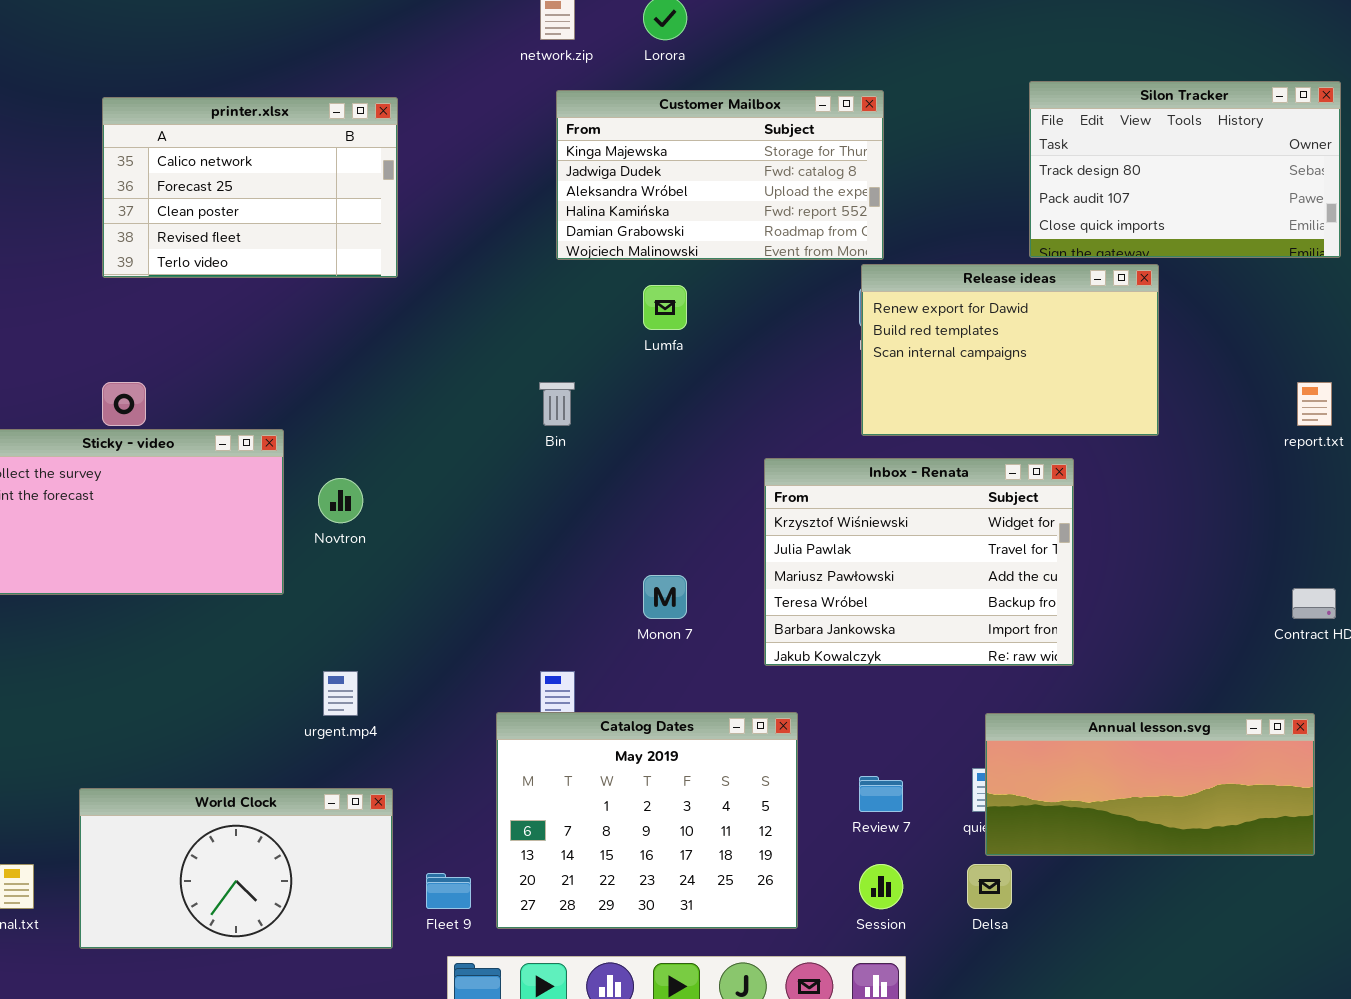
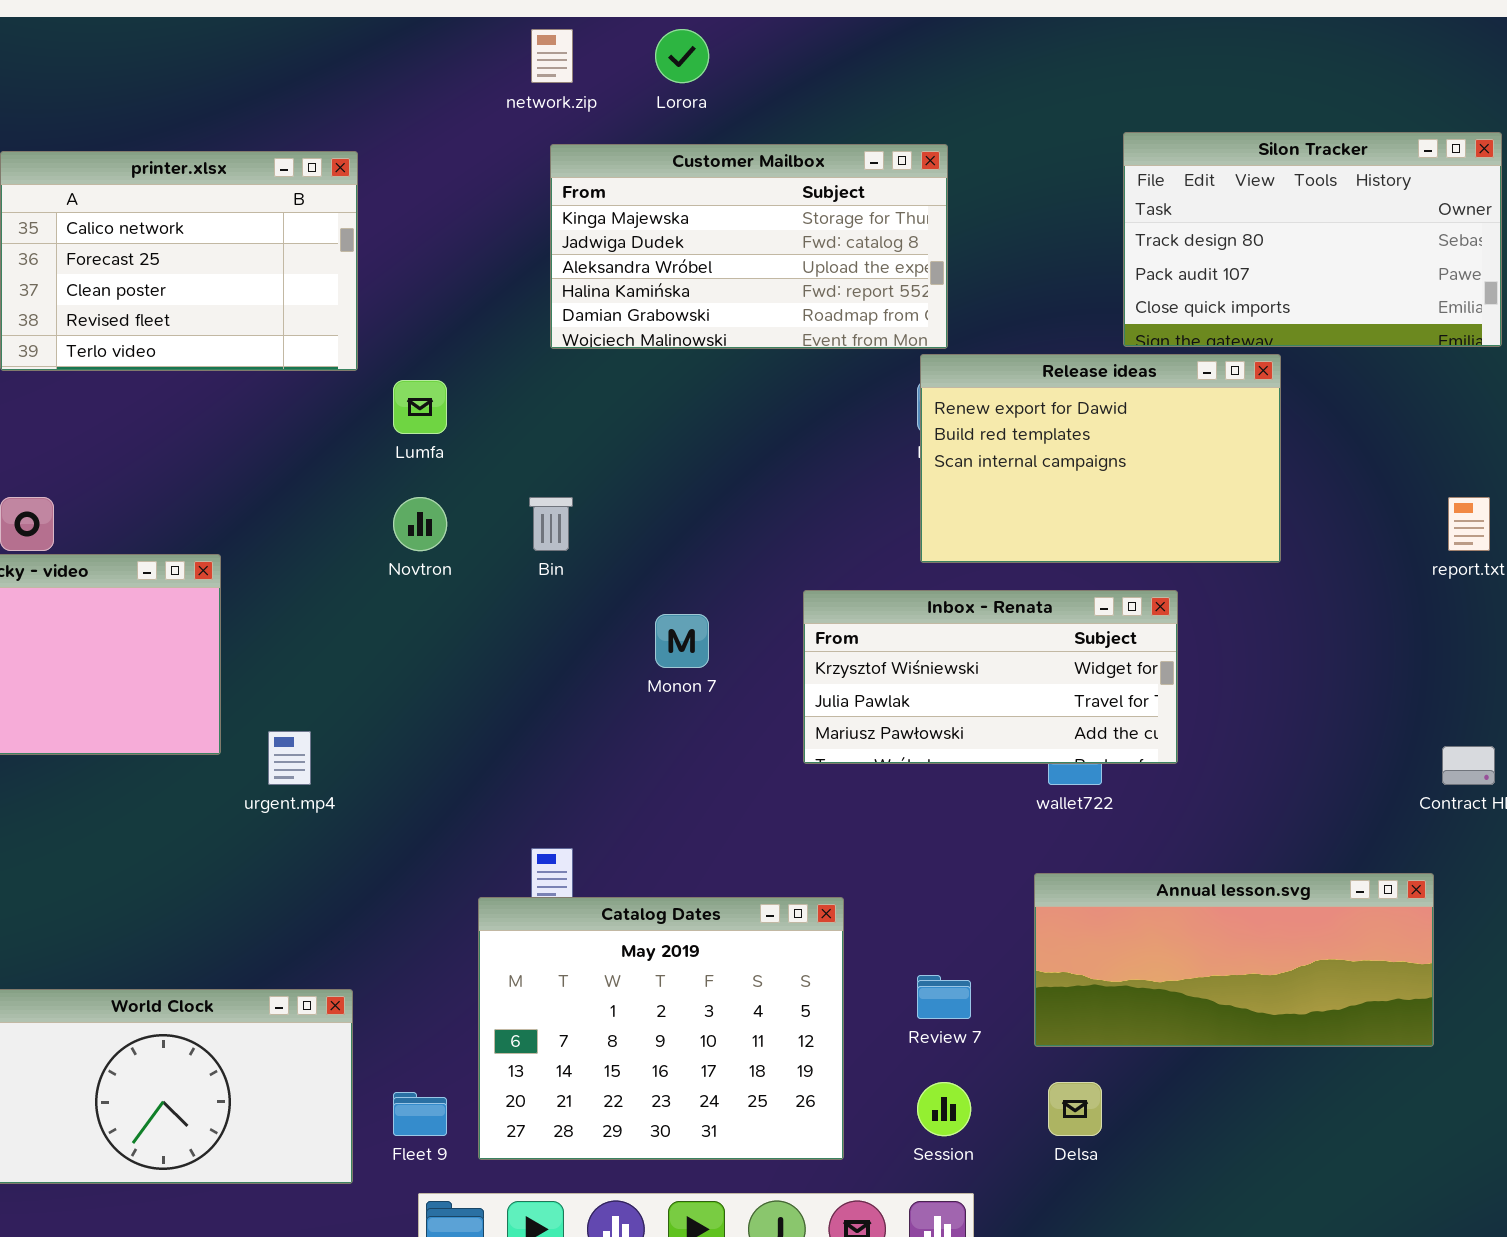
Lumfa: [643,285,687,330] -> [393,380,447,434], moved
Inbox - Renata: [764,458,1074,666] -> [803,590,1178,764], resized
Novtron: [318,478,363,523] -> [393,497,447,551], moved
Monon 7: [643,575,687,619] -> [655,614,709,668], moved
urgent.mp4: [323,671,358,716] -> [268,731,311,785], moved
Annual lesson.svg: [985,713,1315,856] -> [1034,873,1434,1047], moved

